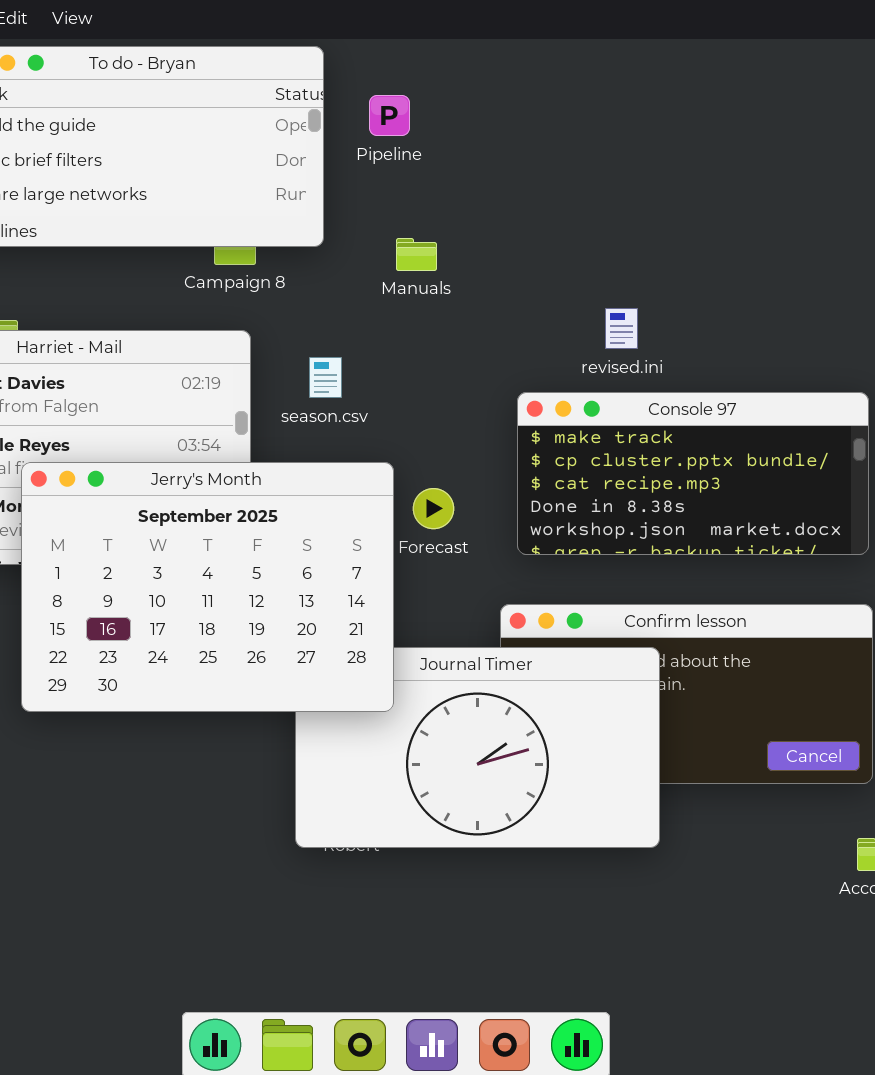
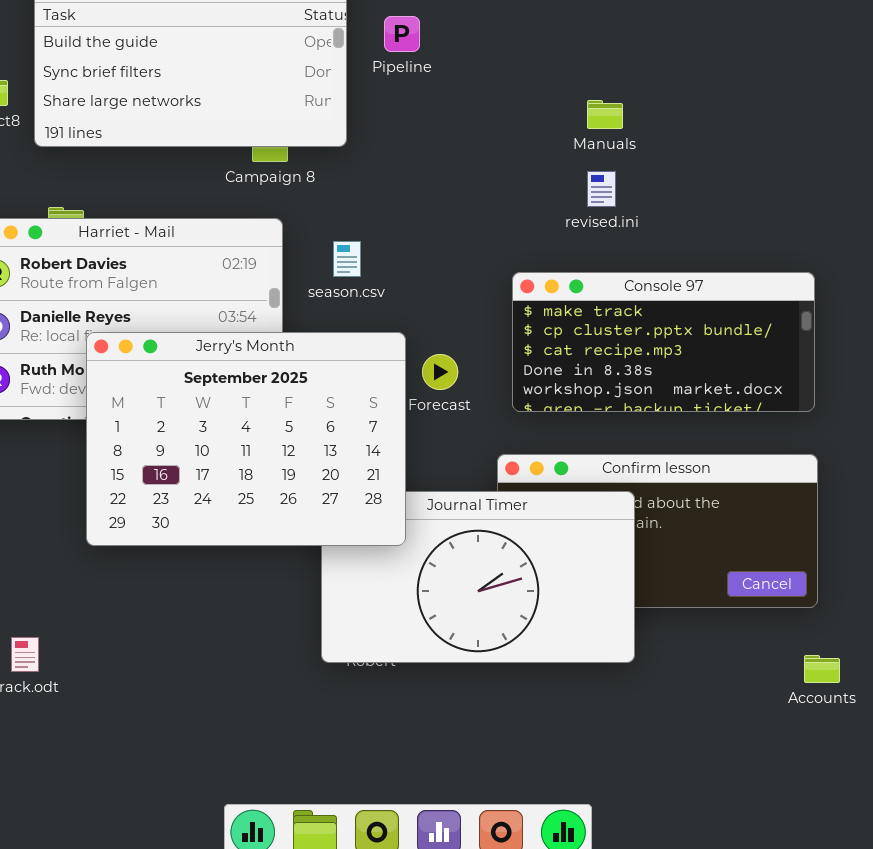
Manuals: [396,238,437,271] -> [587,100,623,129], moved
revised.ini: [605,308,638,349] -> [587,171,616,207], moved

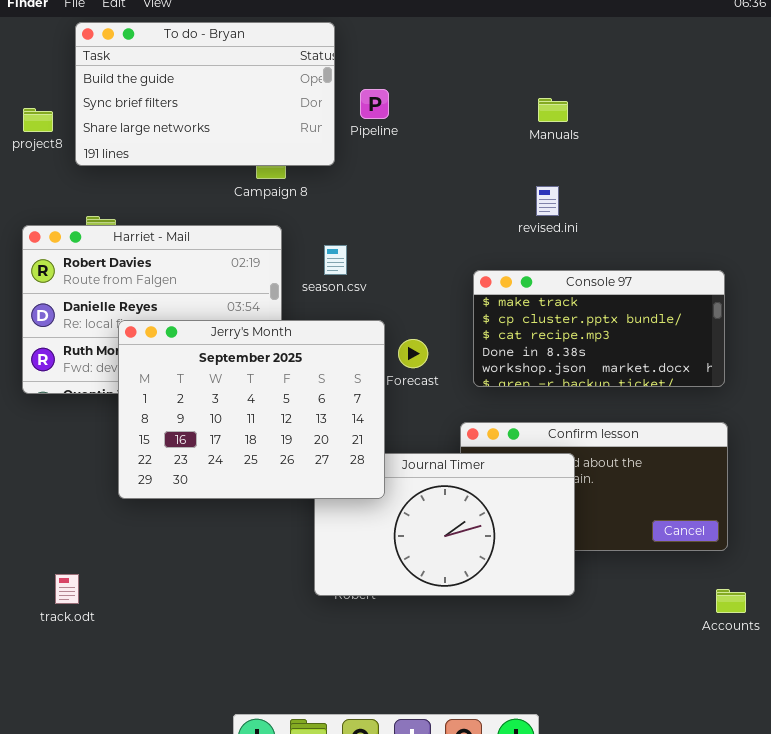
Pipeline: [384,16,420,52] -> [360,89,389,119], moved
Manuals: [587,100,623,129] -> [538,98,568,122], moved

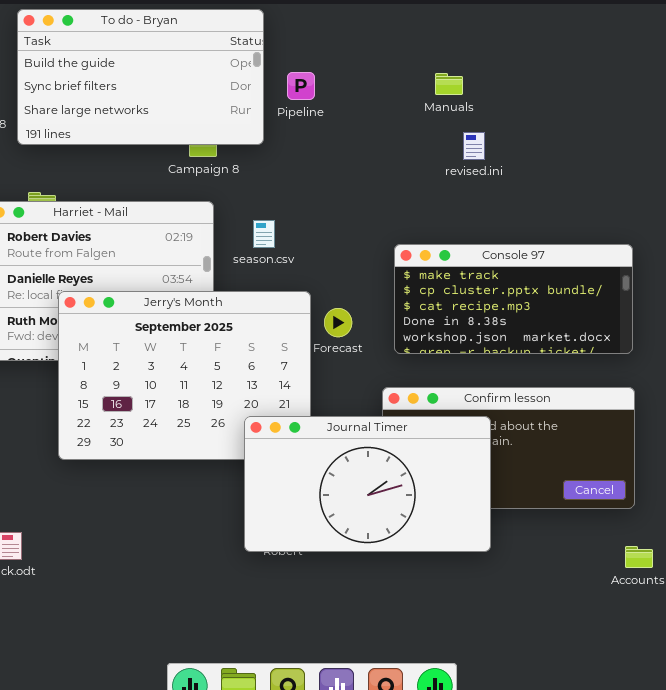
Manuals: [538,98,568,122] -> [435,73,463,95], moved
revised.ini: [536,186,559,216] -> [463,132,485,160], moved
Journal Timer: [314,453,575,596] -> [244,416,491,552], raised

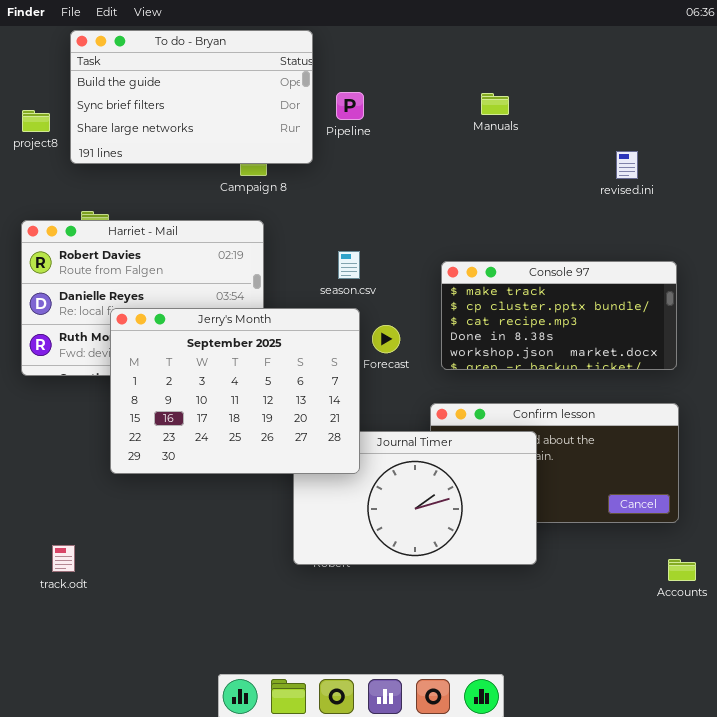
revised.ini: [463,132,485,160] -> [616,151,638,179], moved
season.csv: [253,220,275,248] -> [338,251,360,279], moved
Jerry's Month: [58,291,311,460] -> [110,308,360,474], raised

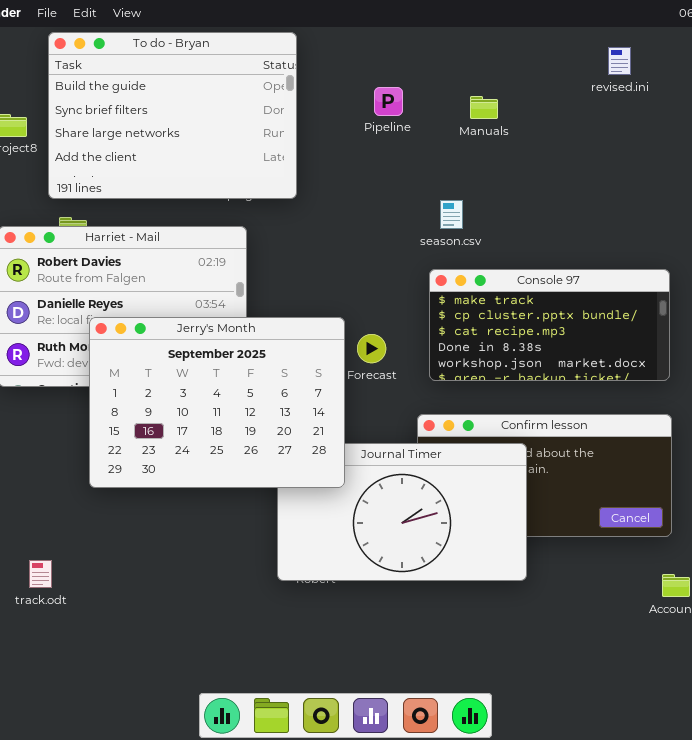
To do - Bryan: [70,30,313,164] -> [48,32,297,199], resized
Pipeline: [336,92,364,120] -> [374,87,403,116], moved
revised.ini: [616,151,638,179] -> [608,47,631,75], moved
season.csv: [338,251,360,279] -> [440,200,463,229], moved

